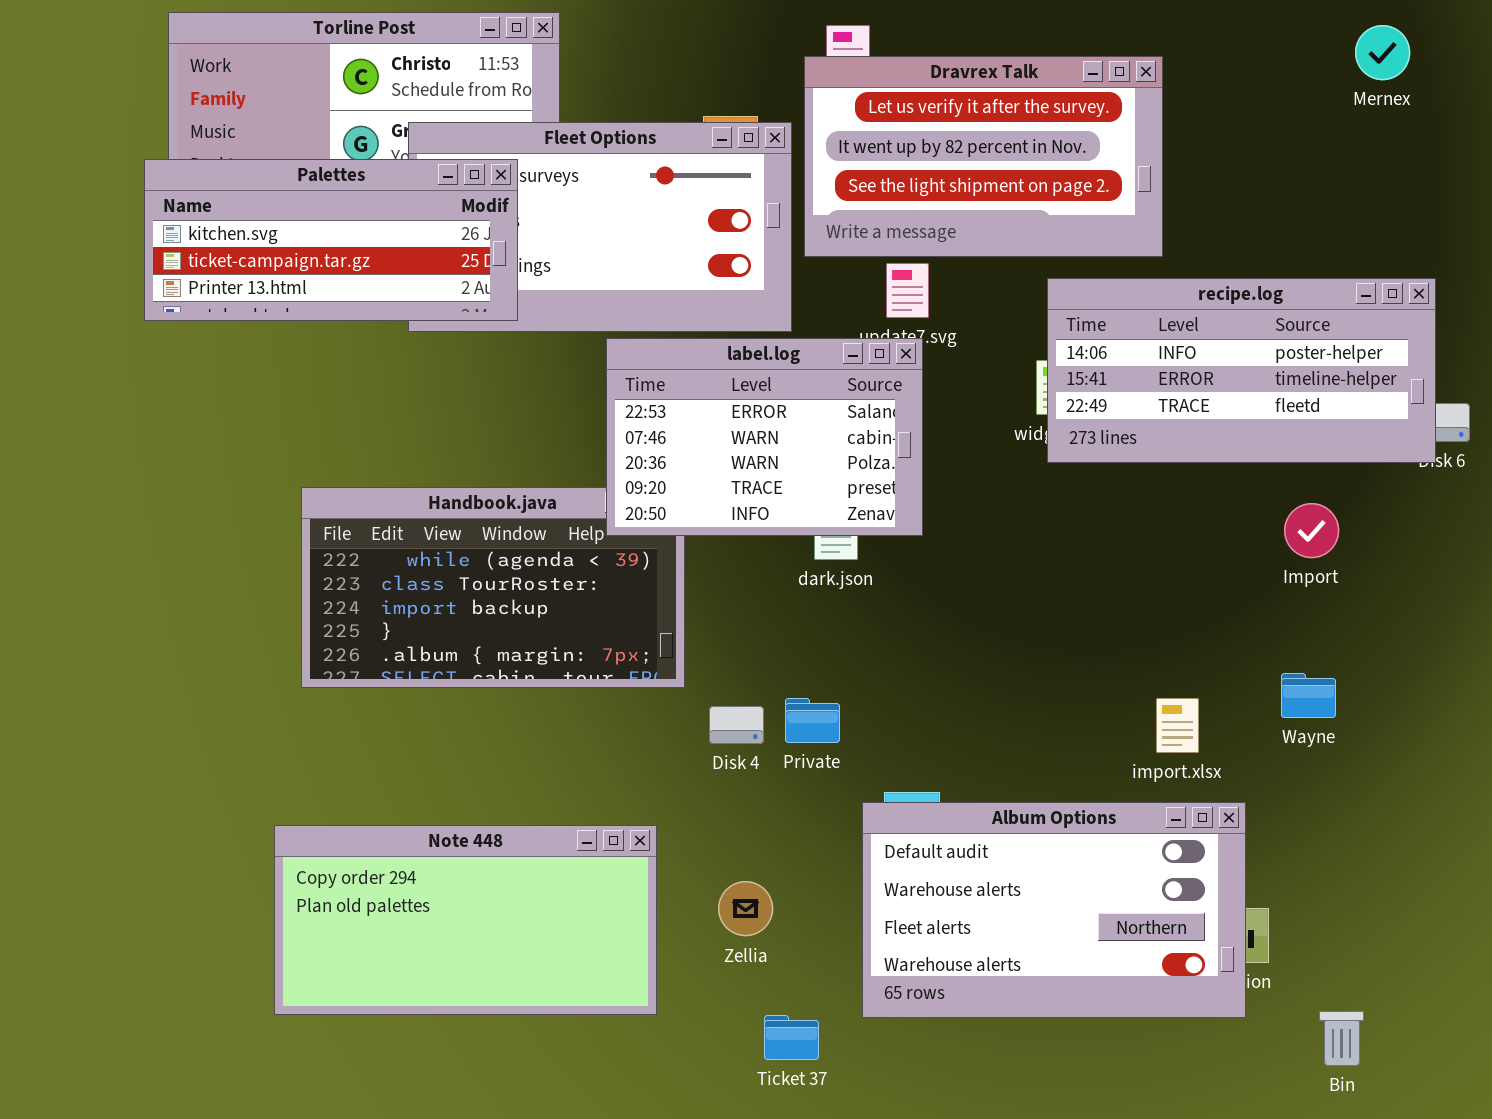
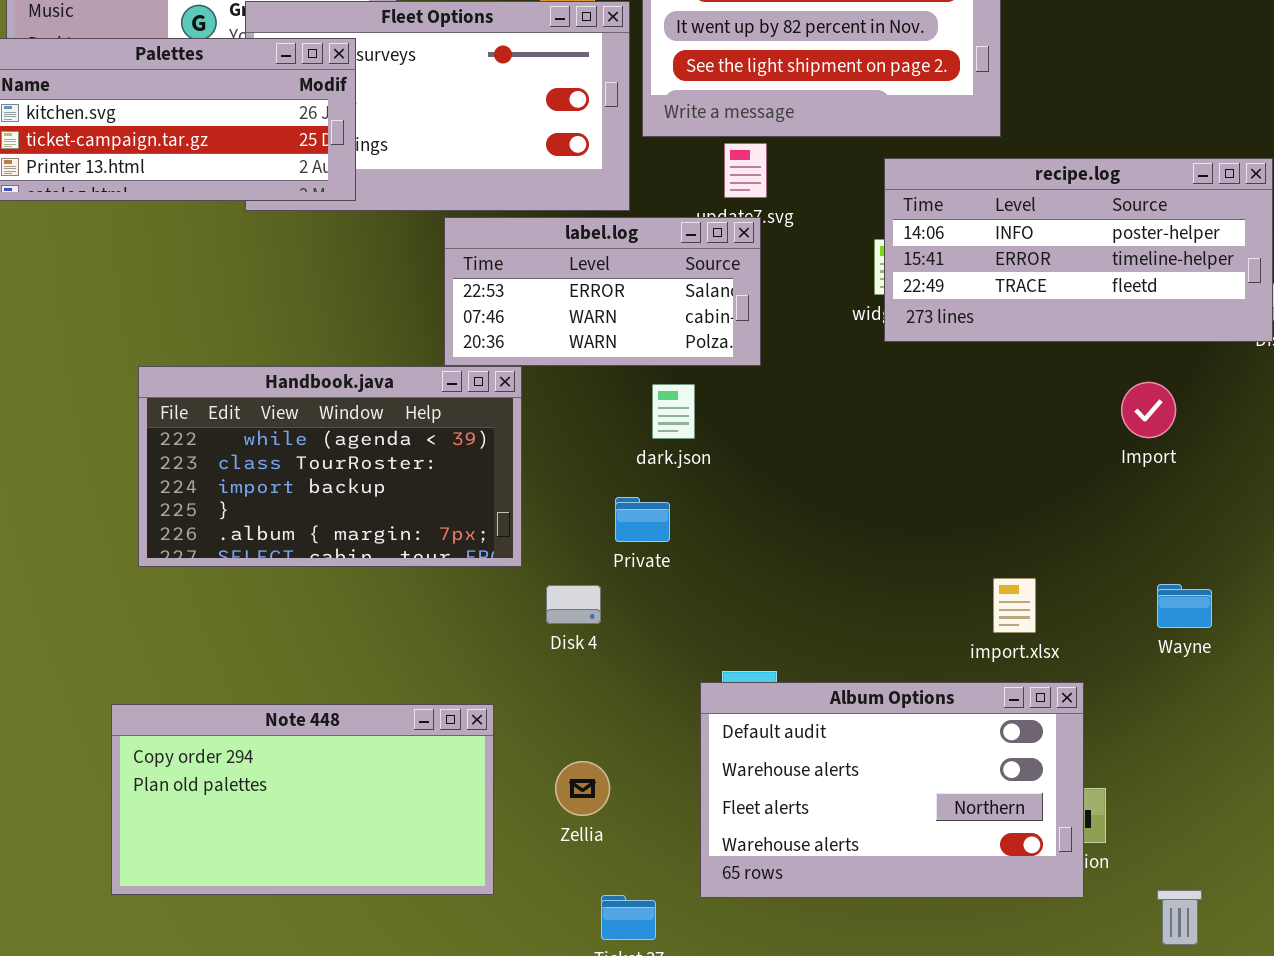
label.log: [606,338,923,536] -> [444,217,761,366], resized
Wayne: [1281,673,1336,718] -> [1157,584,1212,628], moved
Private: [785,698,840,743] -> [615,497,670,542], moved

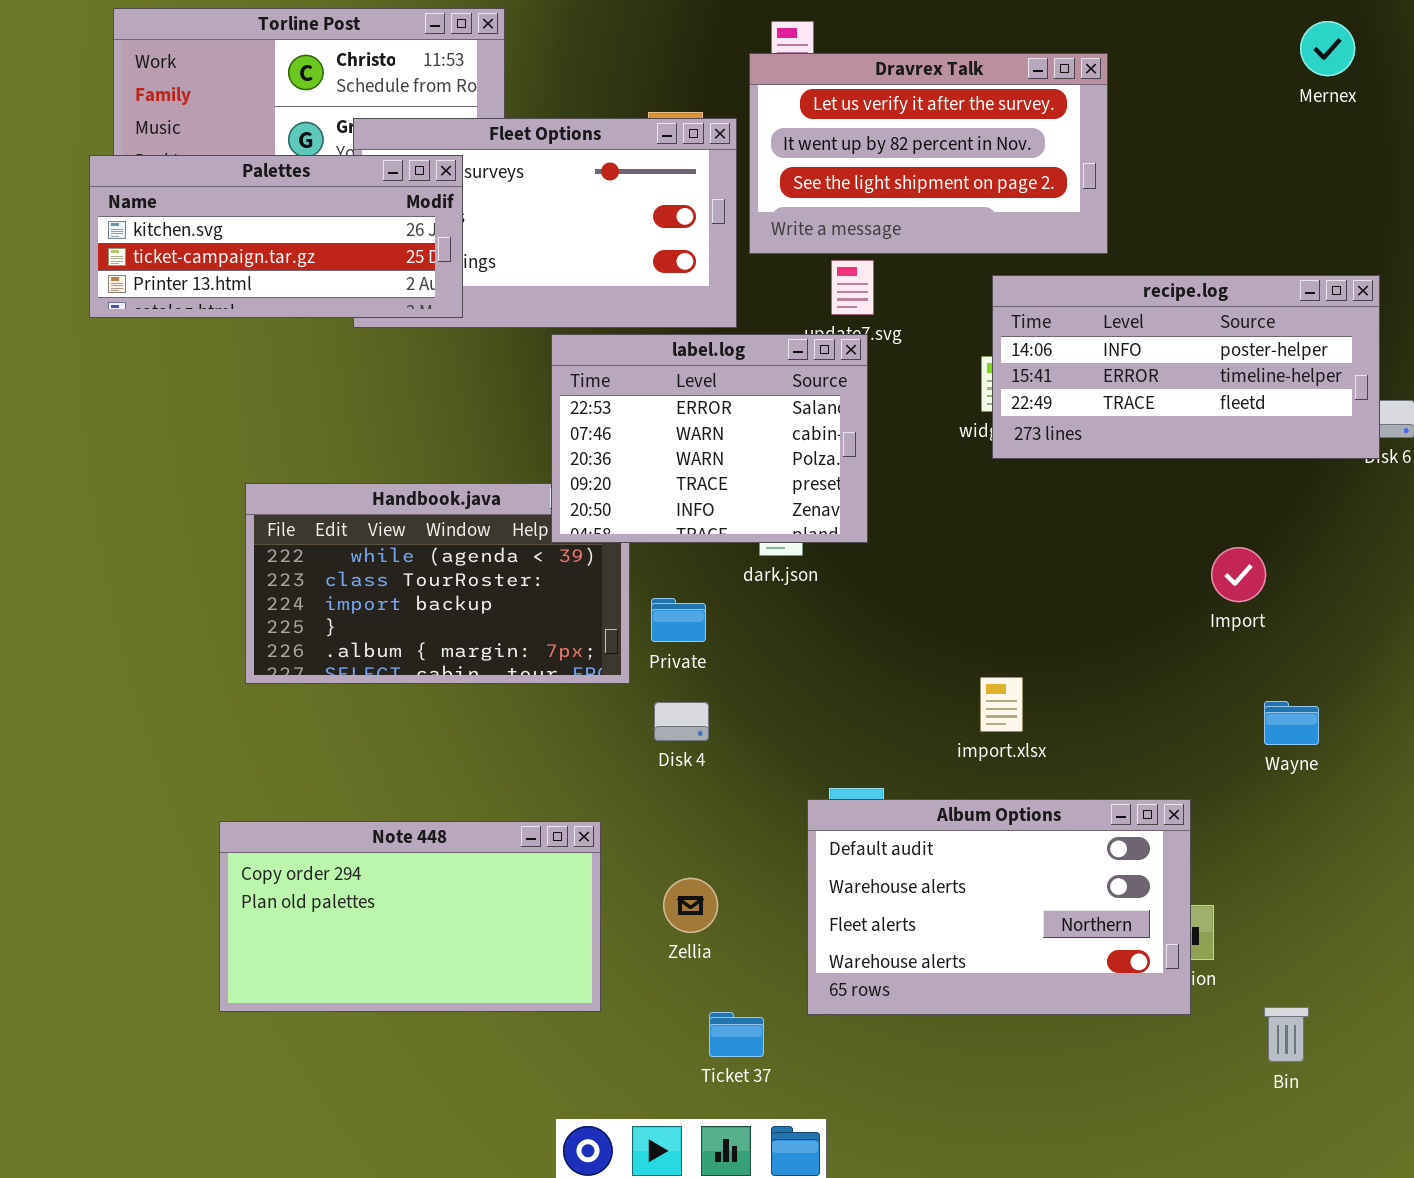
label.log: [444,217,761,366] -> [551,334,868,543], resized
Import: [1121,382,1176,438] -> [1211,547,1266,602], moved
Private: [615,497,670,542] -> [651,598,706,642], moved
import.xlsx: [993,578,1036,633] -> [980,677,1023,732], moved

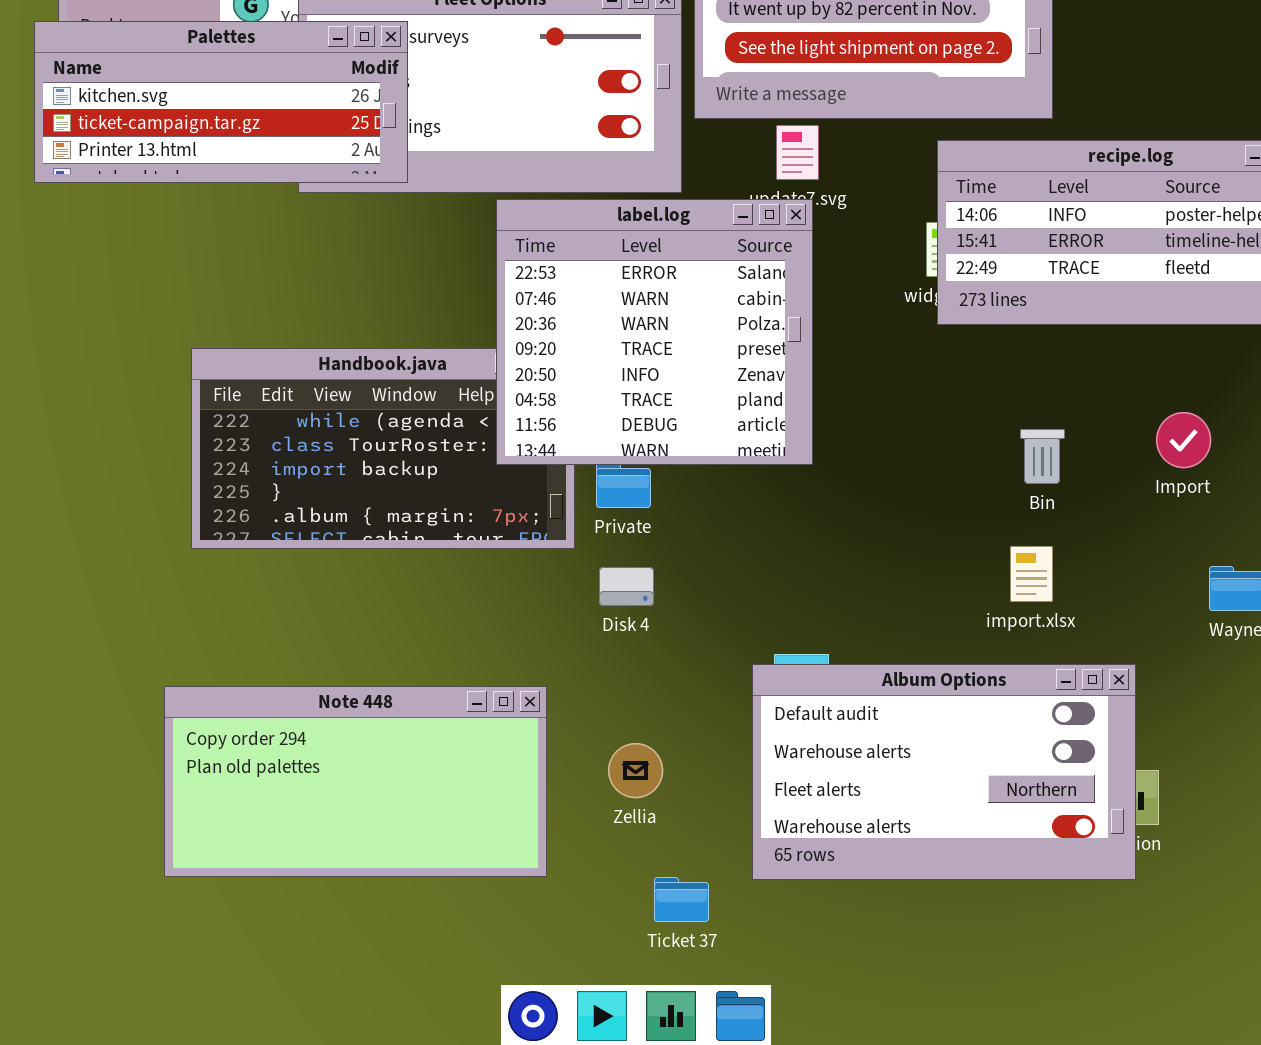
label.log: [551,334,868,543] -> [496,199,813,465], resized
import.xlsx: [980,677,1023,732] -> [1010,546,1053,602], moved
Bin: [1264,1007,1309,1062] -> [1020,429,1065,484], moved

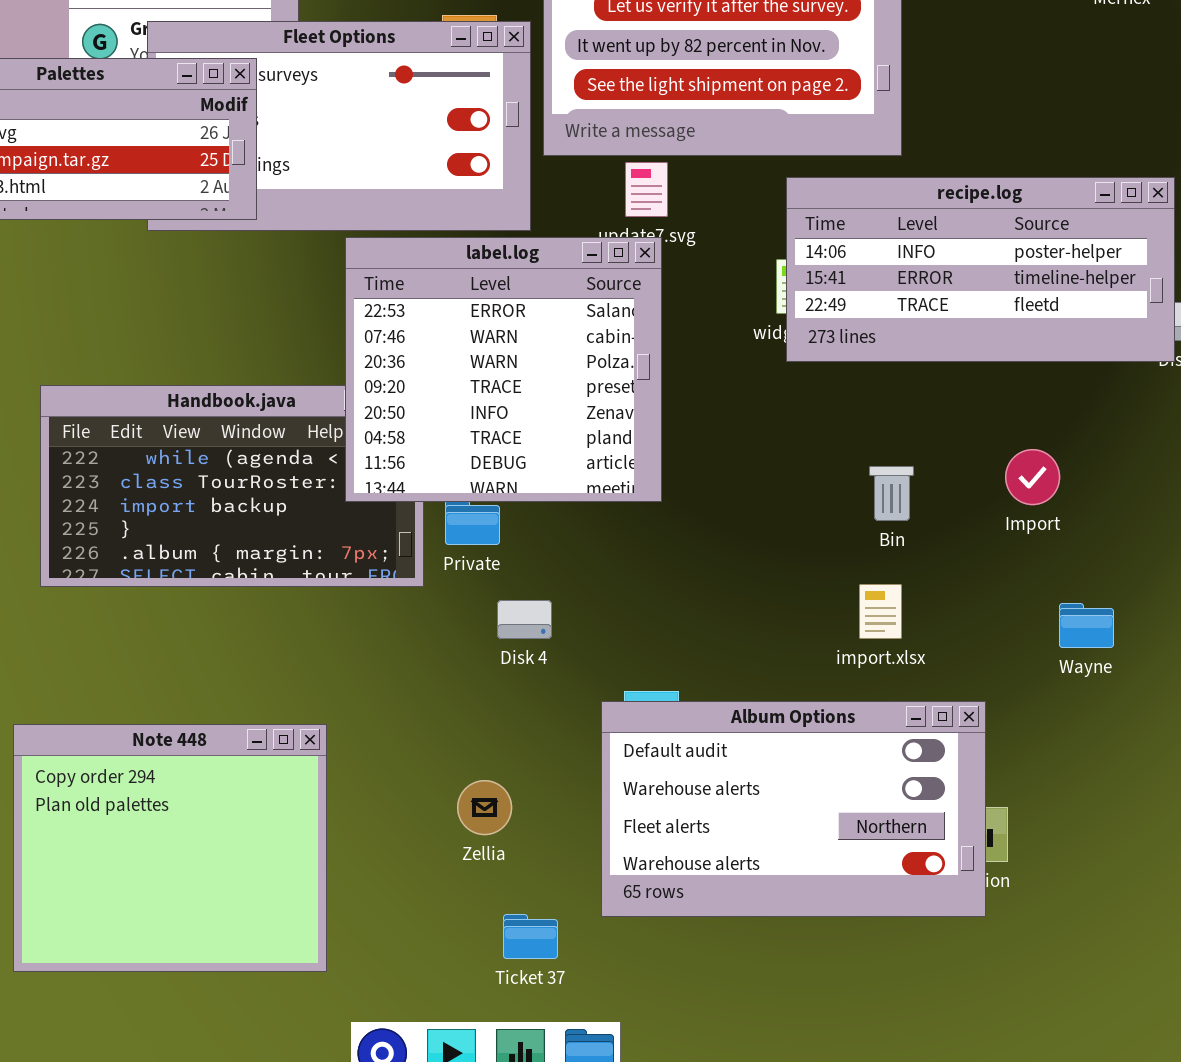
Disk 4: [599,567,654,606] -> [497,600,552,639], moved
Note 448: [164,686,547,877] -> [13,724,327,972], resized

